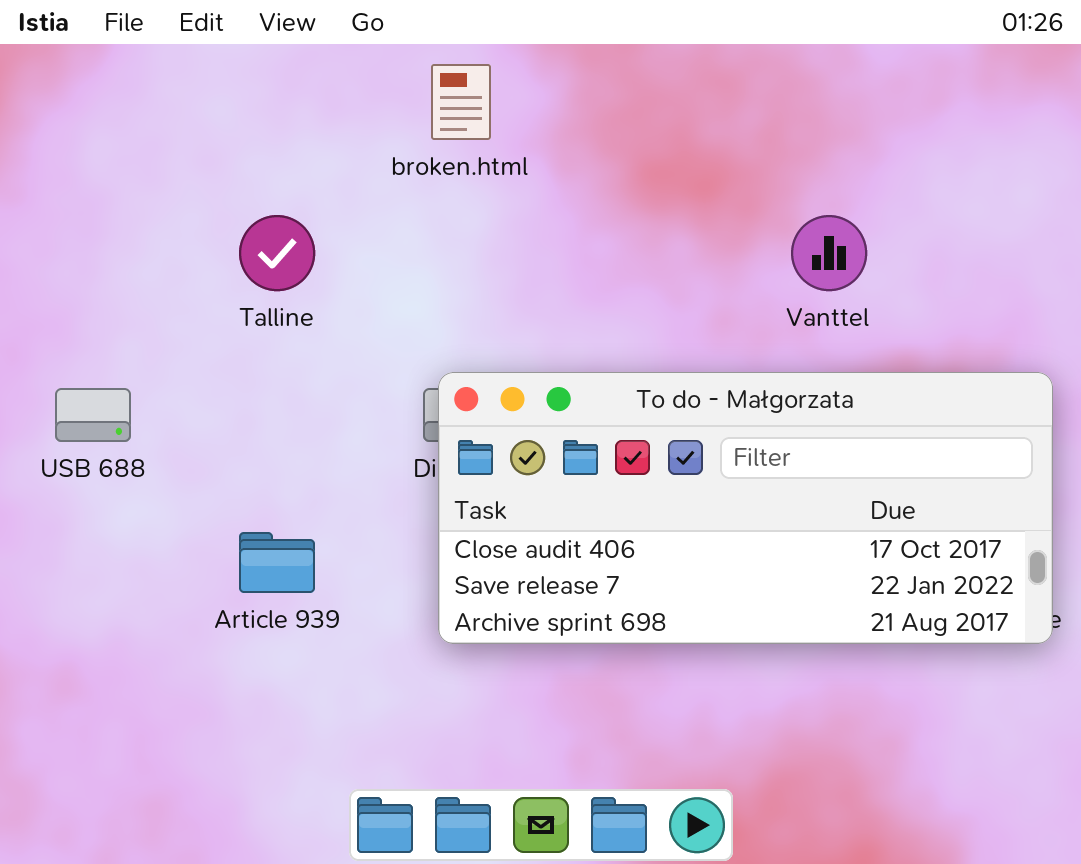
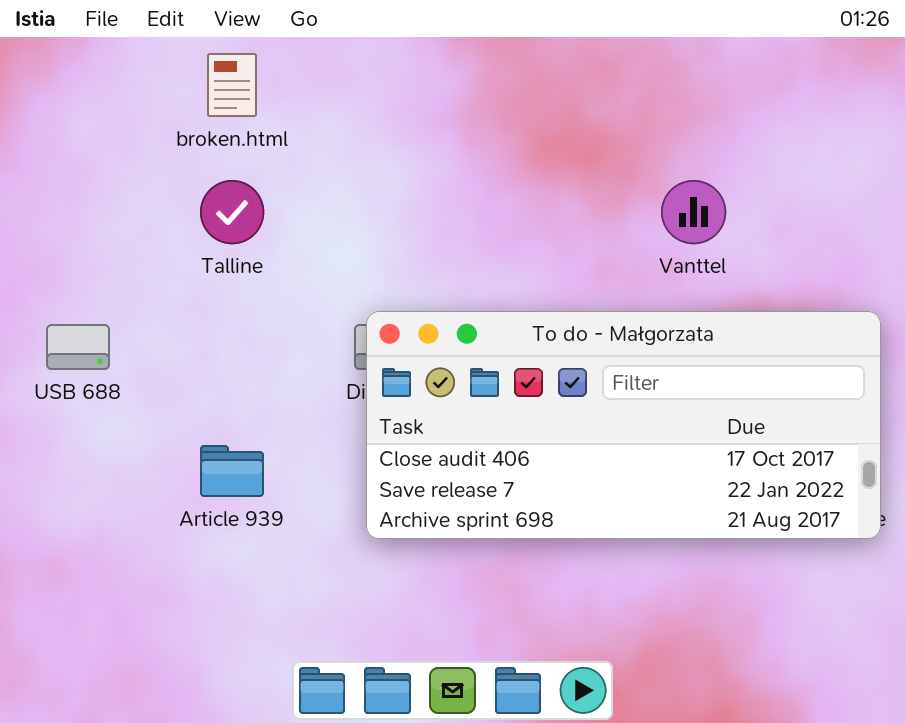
broken.html: [431,64,491,140] -> [207,53,257,117], moved

